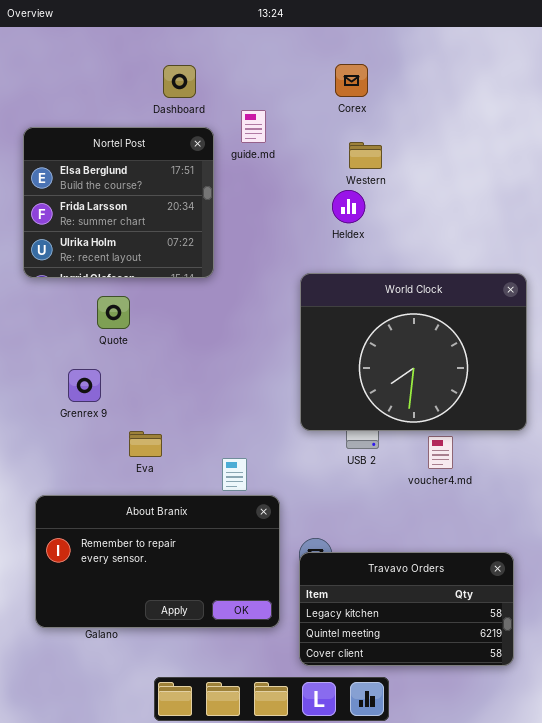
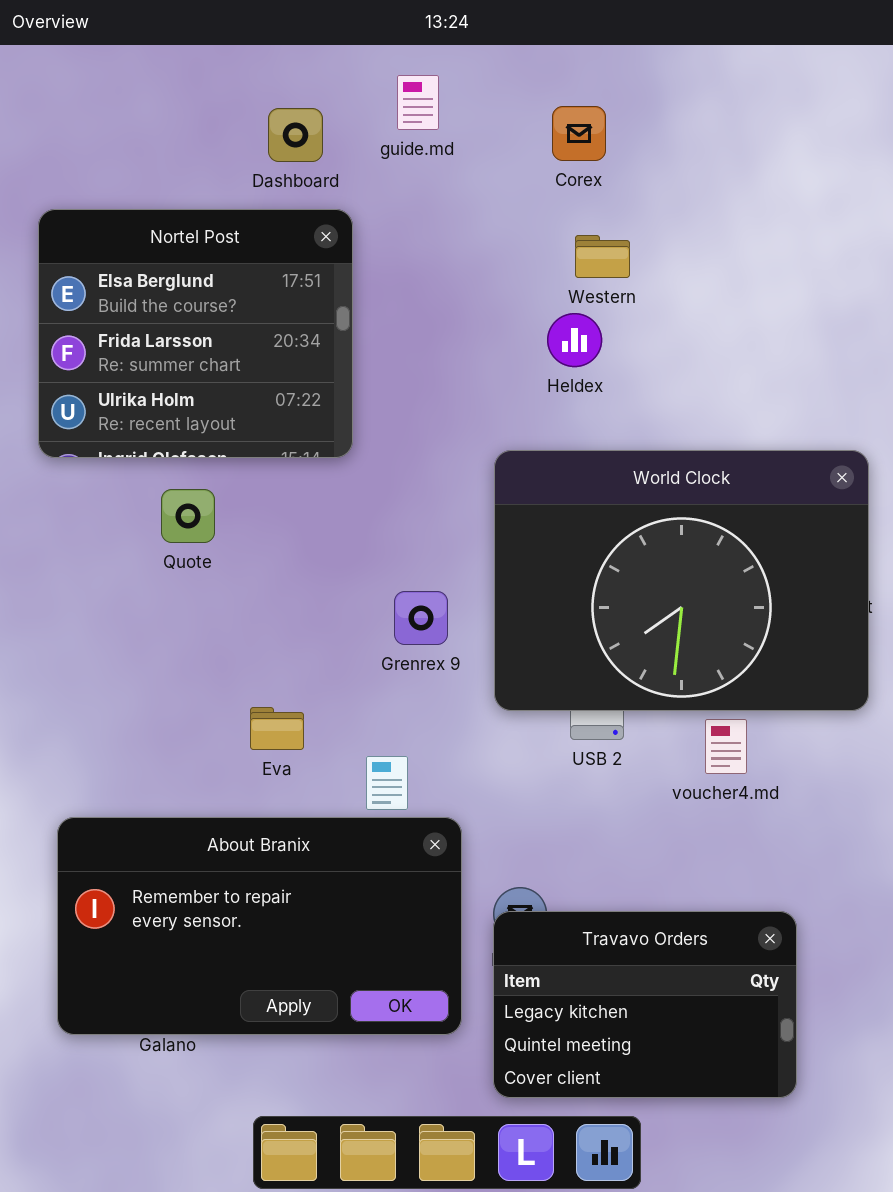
guide.md: [241,110,266,143] -> [397,75,439,130], moved
Grenrex 9: [68,369,101,402] -> [394,591,448,645], moved
Eva: [129,431,162,457] -> [250,707,304,750], moved
Travavo Orders: [299,552,514,666] -> [493,911,797,1098], resized

